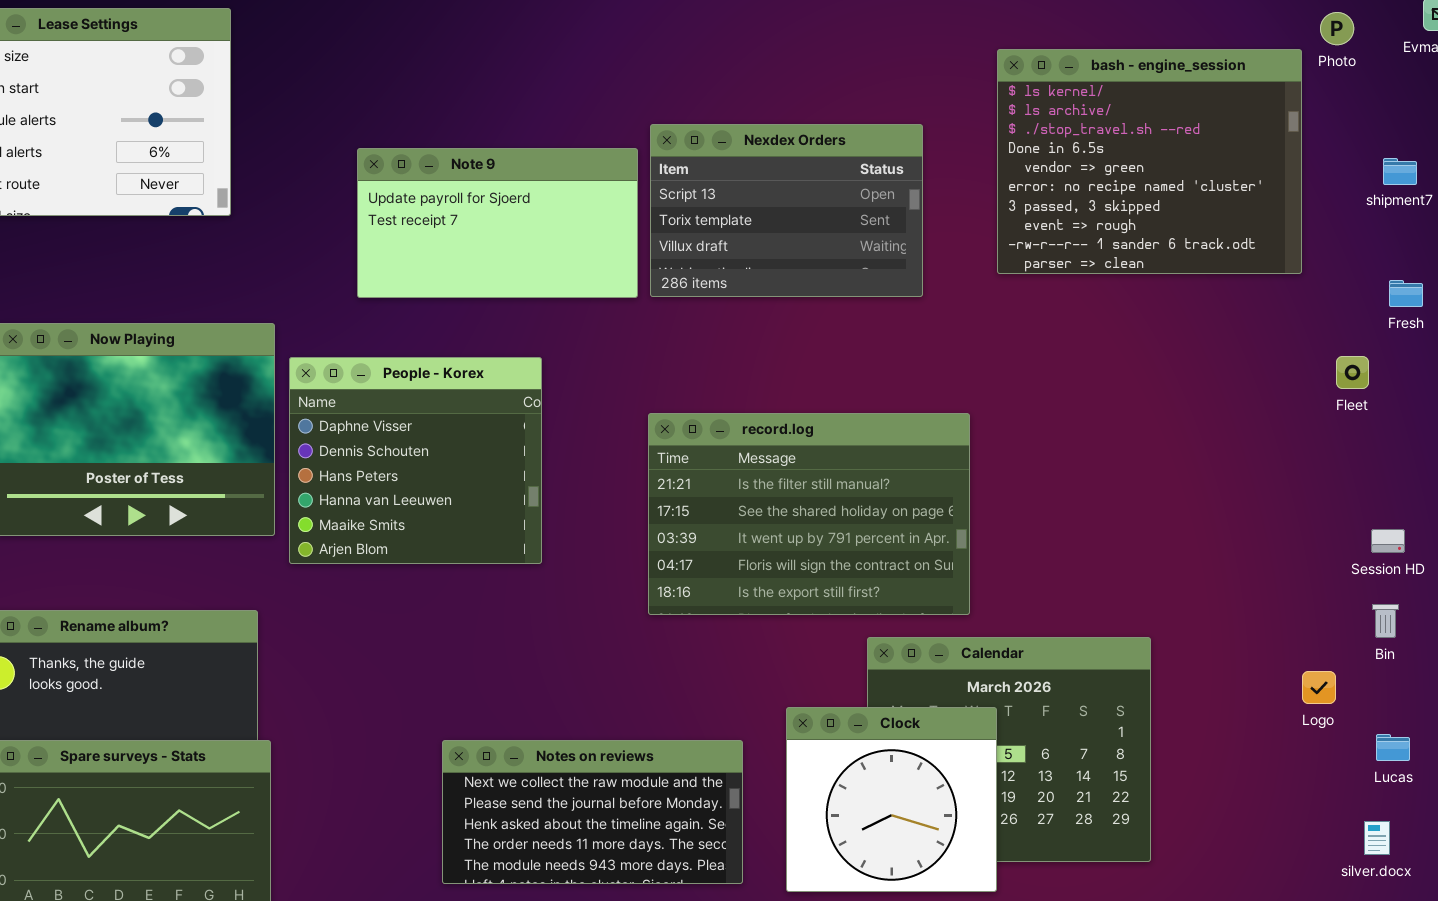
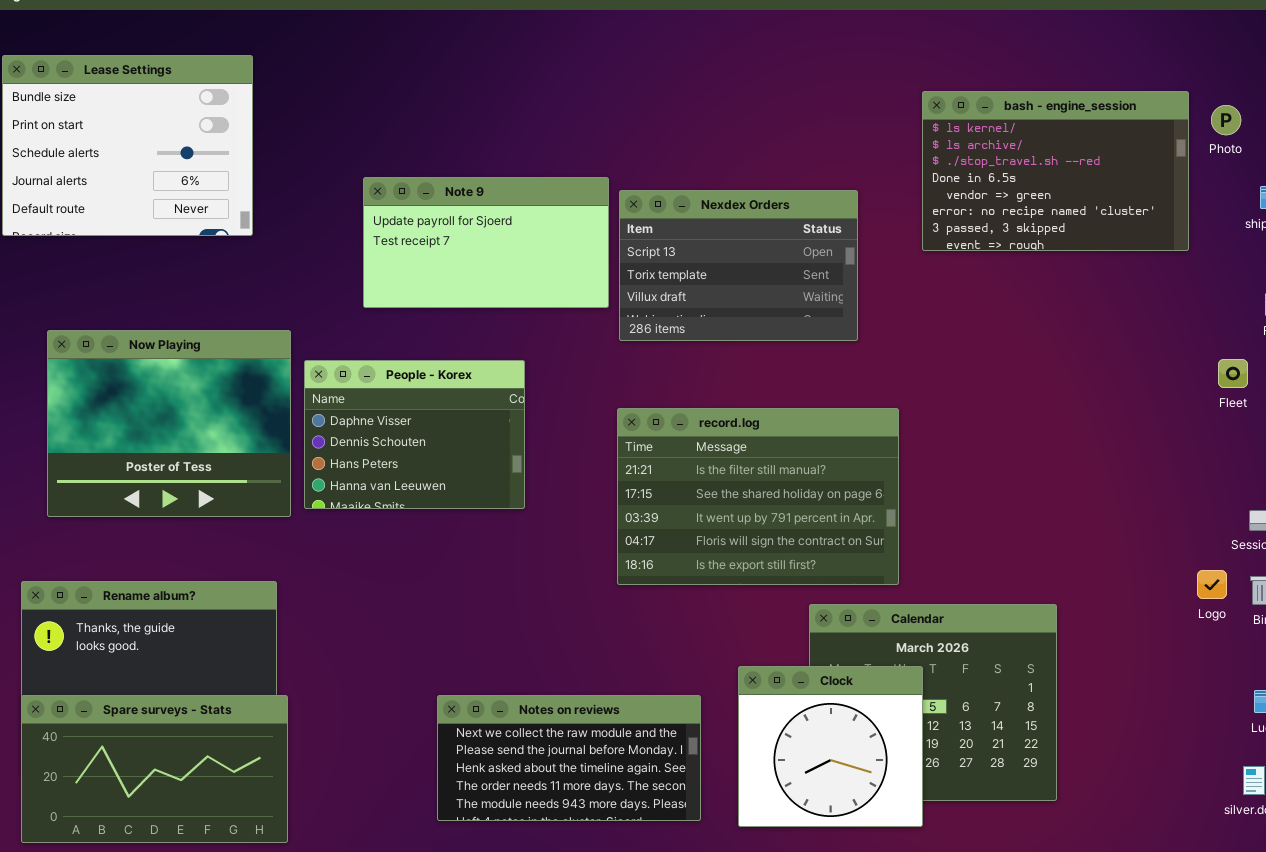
Photo: [1320,12,1354,45] -> [1211,105,1241,135], moved
bash - engine_session: [997,49,1302,274] -> [922,91,1189,251], resized
Nexdex Orders: [650,124,923,297] -> [619,190,858,341], moved
People - Korex: [289,357,542,564] -> [304,360,525,509], resized
Logo: [1302,671,1336,704] -> [1197,570,1227,599], moved

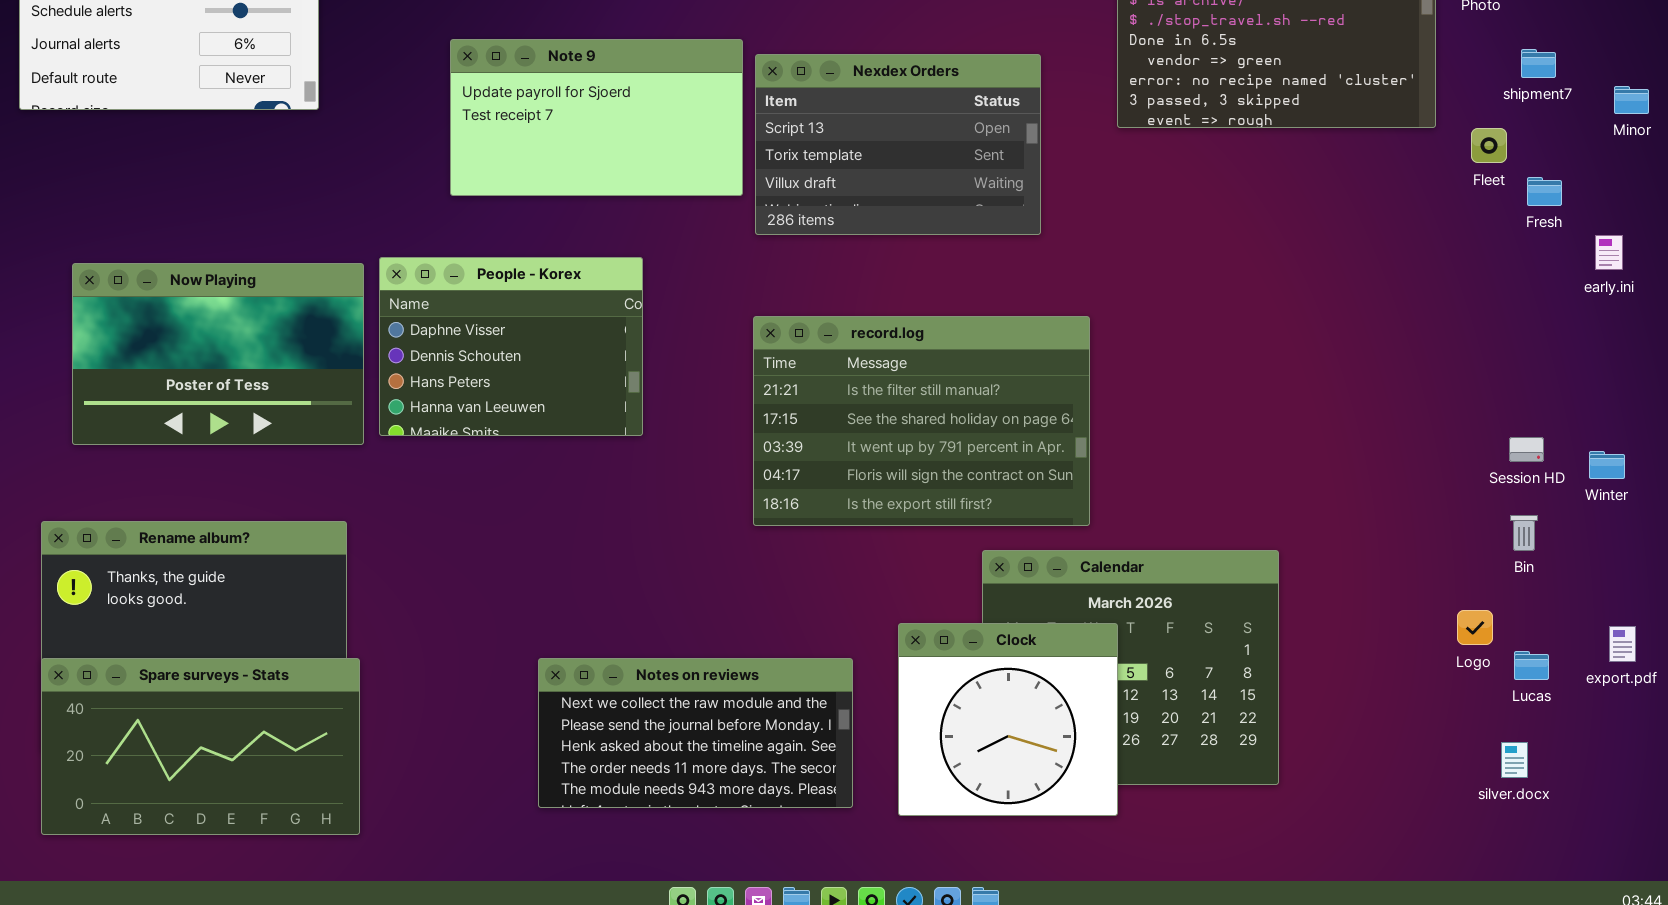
Now Playing: [47,330,291,517] -> [72,263,364,445], resized
Fleet: [1218,359,1248,388] -> [1471,128,1507,163], moved
Logo: [1197,570,1227,599] -> [1457,610,1493,645], moved

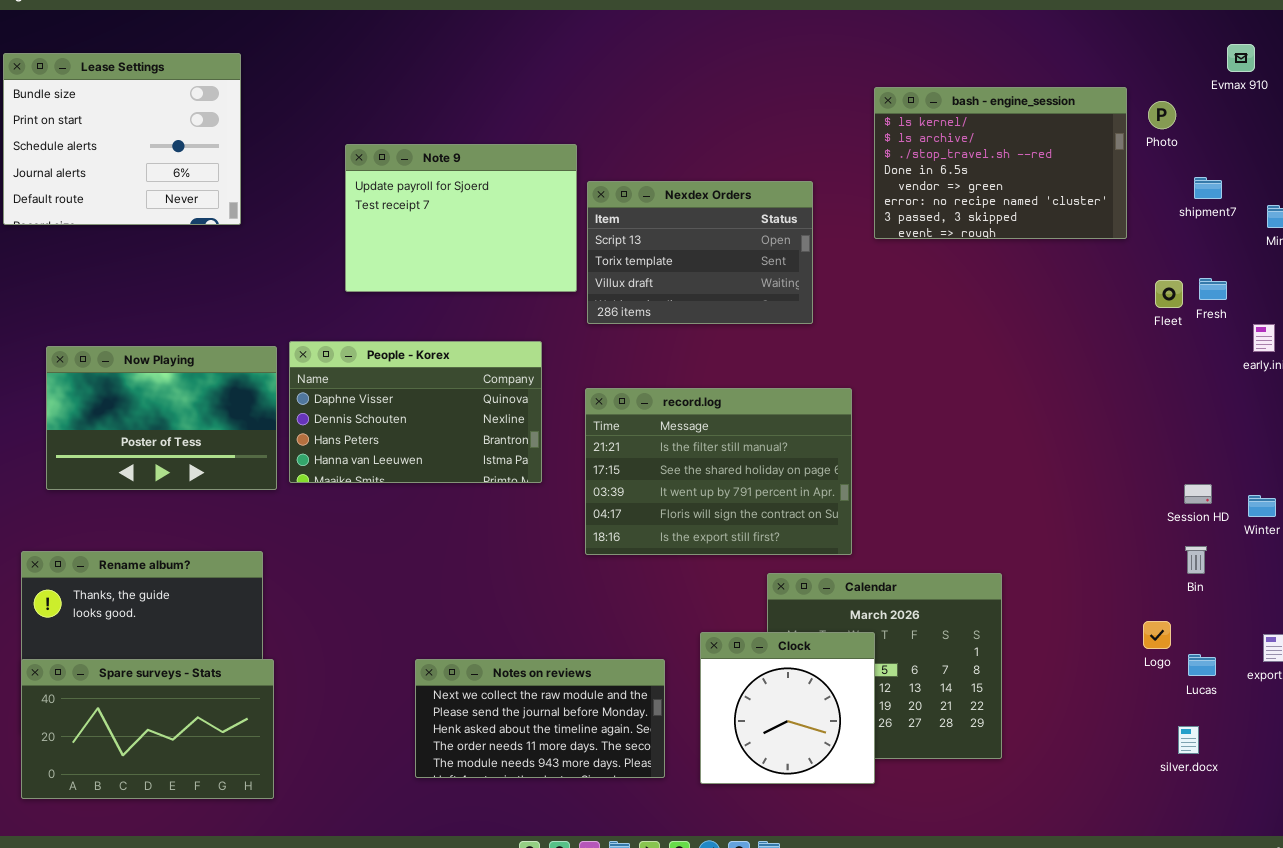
Note 9: [450,39,743,196] -> [345,144,577,292], resized
Fleet: [1471,128,1507,163] -> [1155,280,1183,308], moved
People - Korex: [379,257,643,436] -> [289,341,542,483], resized

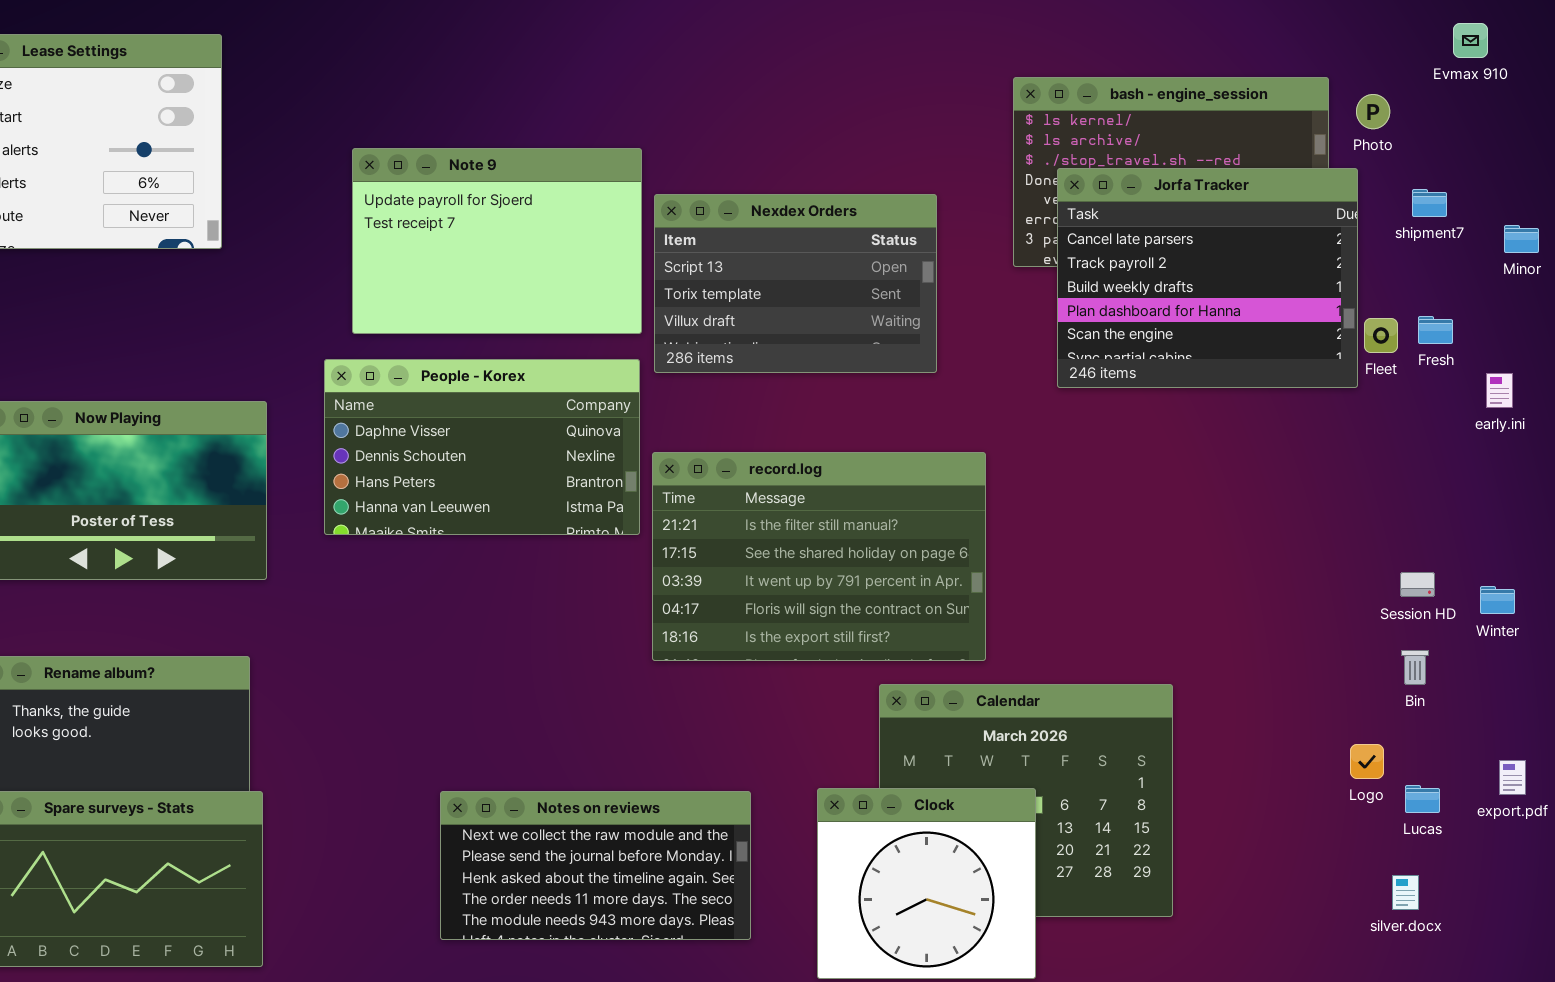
Jorfa Tracker: none -> [1057,168,1358,388], opened
People - Korex: [289,341,542,483] -> [324,359,640,535], moved
Clock: [700,632,875,784] -> [817,788,1036,979], moved

